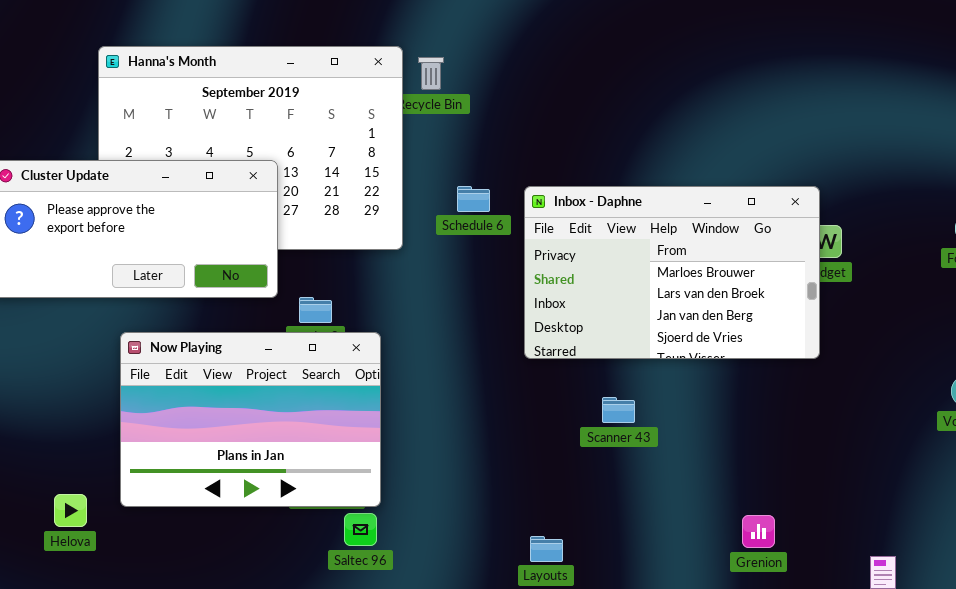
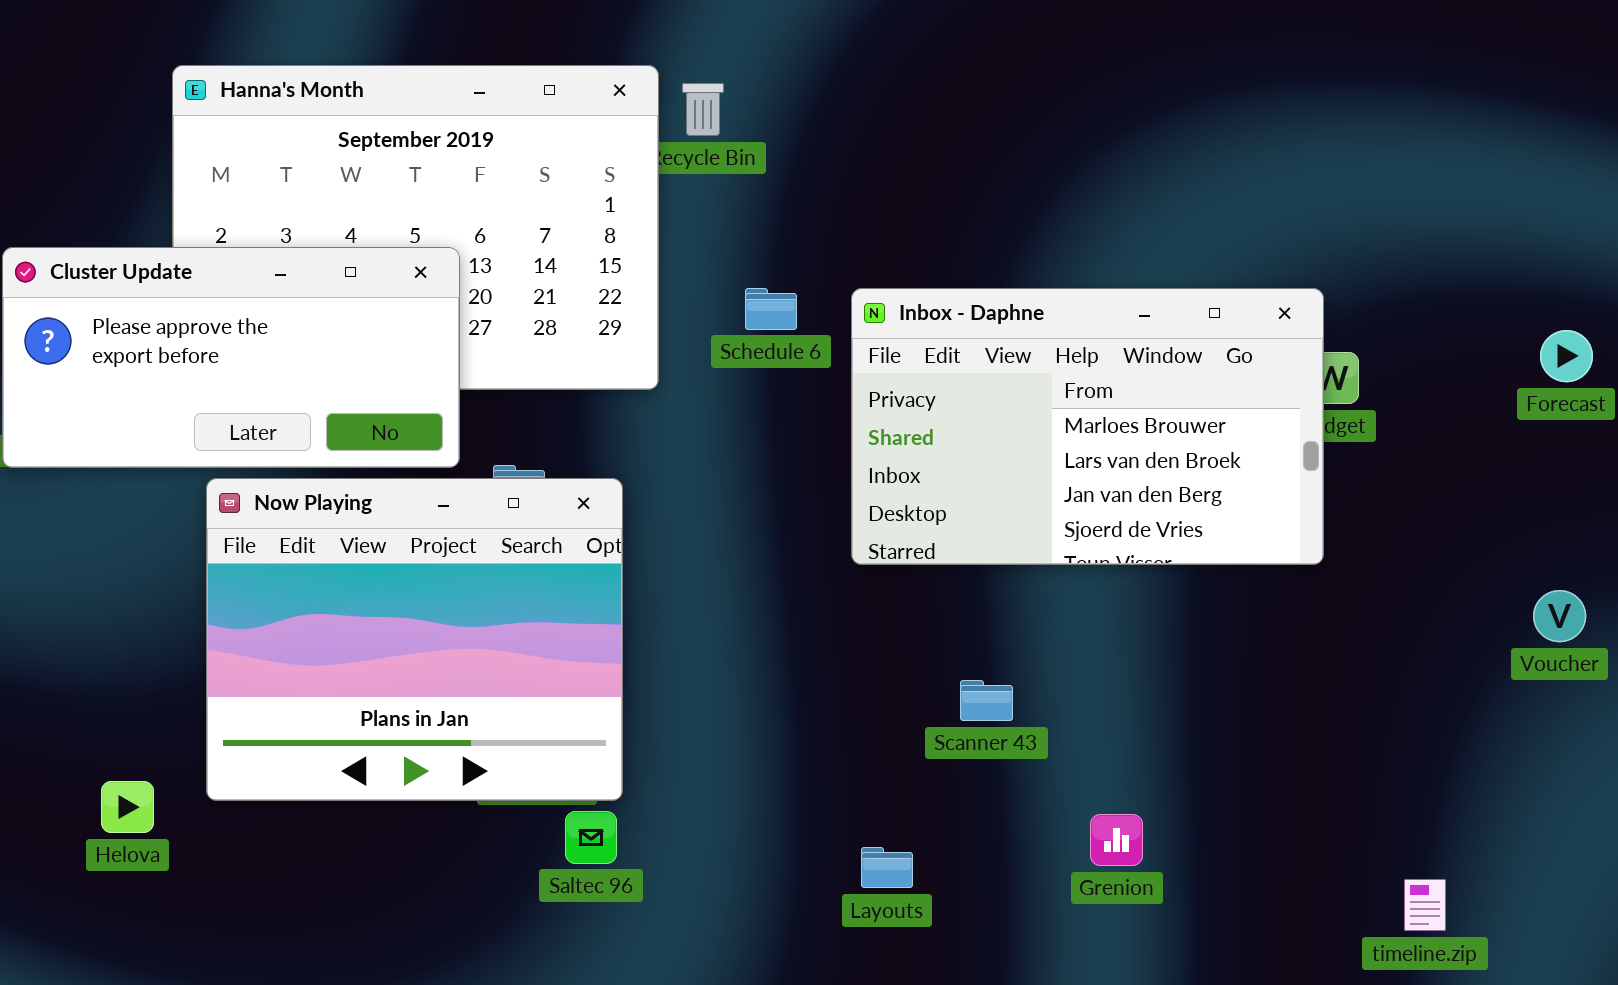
Now Playing: [120,332,381,507] -> [206,478,623,801], resized
Scanner 43: [602,397,635,423] -> [960,680,1013,721], moved
Grenion: [742,515,775,548] -> [1090,814,1143,866], moved

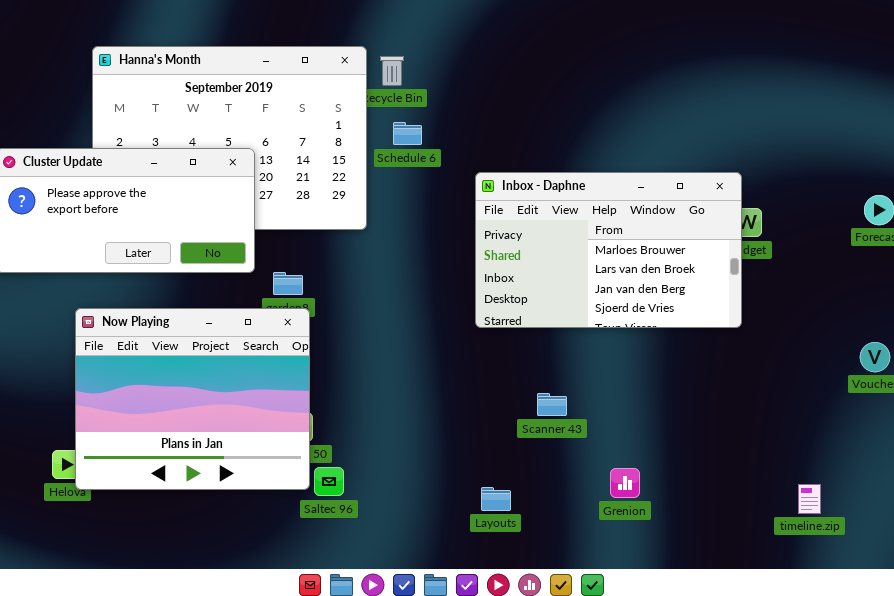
Schedule 6: [745,288,797,330] -> [393,122,422,145], moved
Now Playing: [206,478,623,801] -> [75,308,310,490], moved
timeline.zip: [1404,879,1446,931] -> [798,484,821,514], moved

